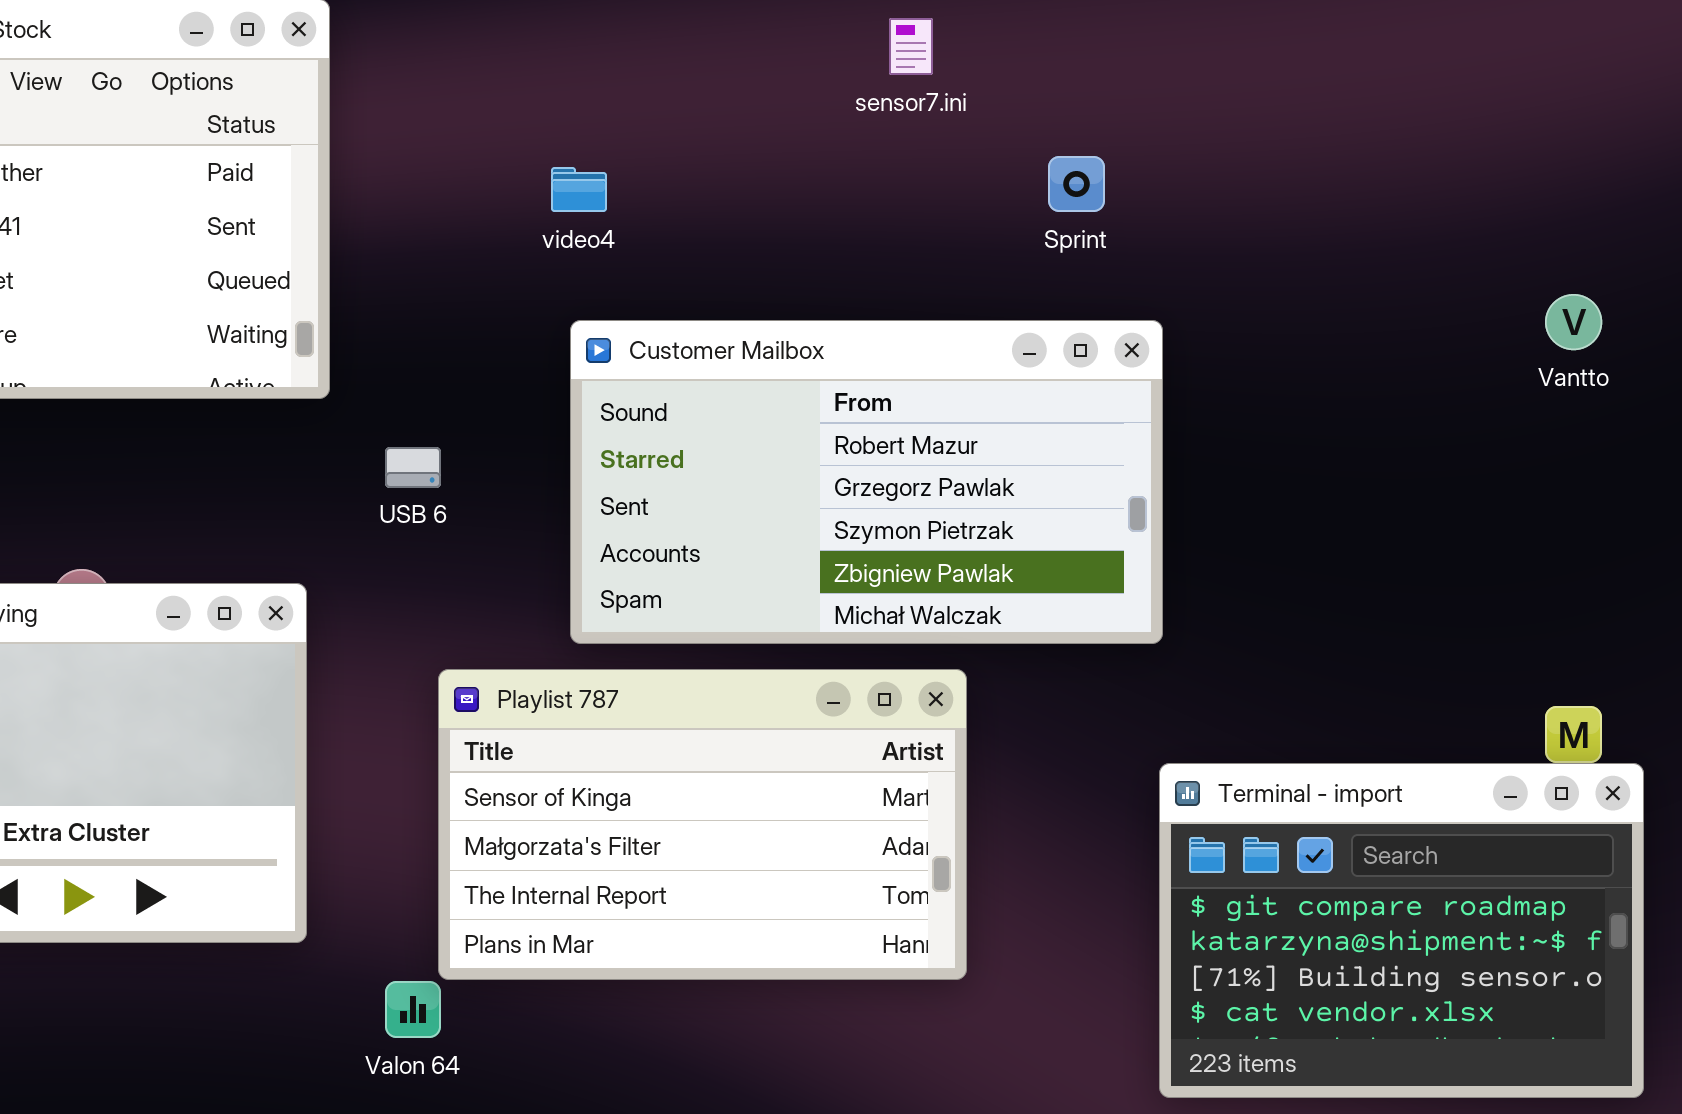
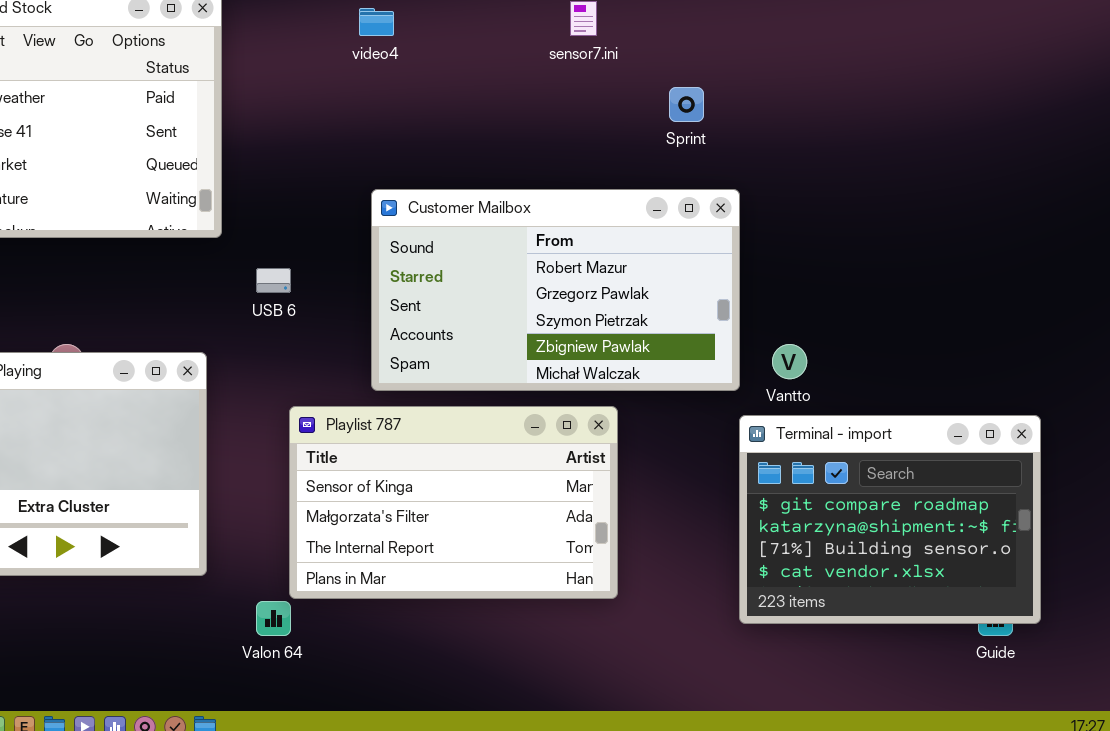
video4: [551,167,607,212] -> [359,8,394,36], moved
Vantto: [1545,294,1602,350] -> [772,344,807,379], moved
Terminal - import: [1159,763,1644,1098] -> [739,415,1041,624], moved

